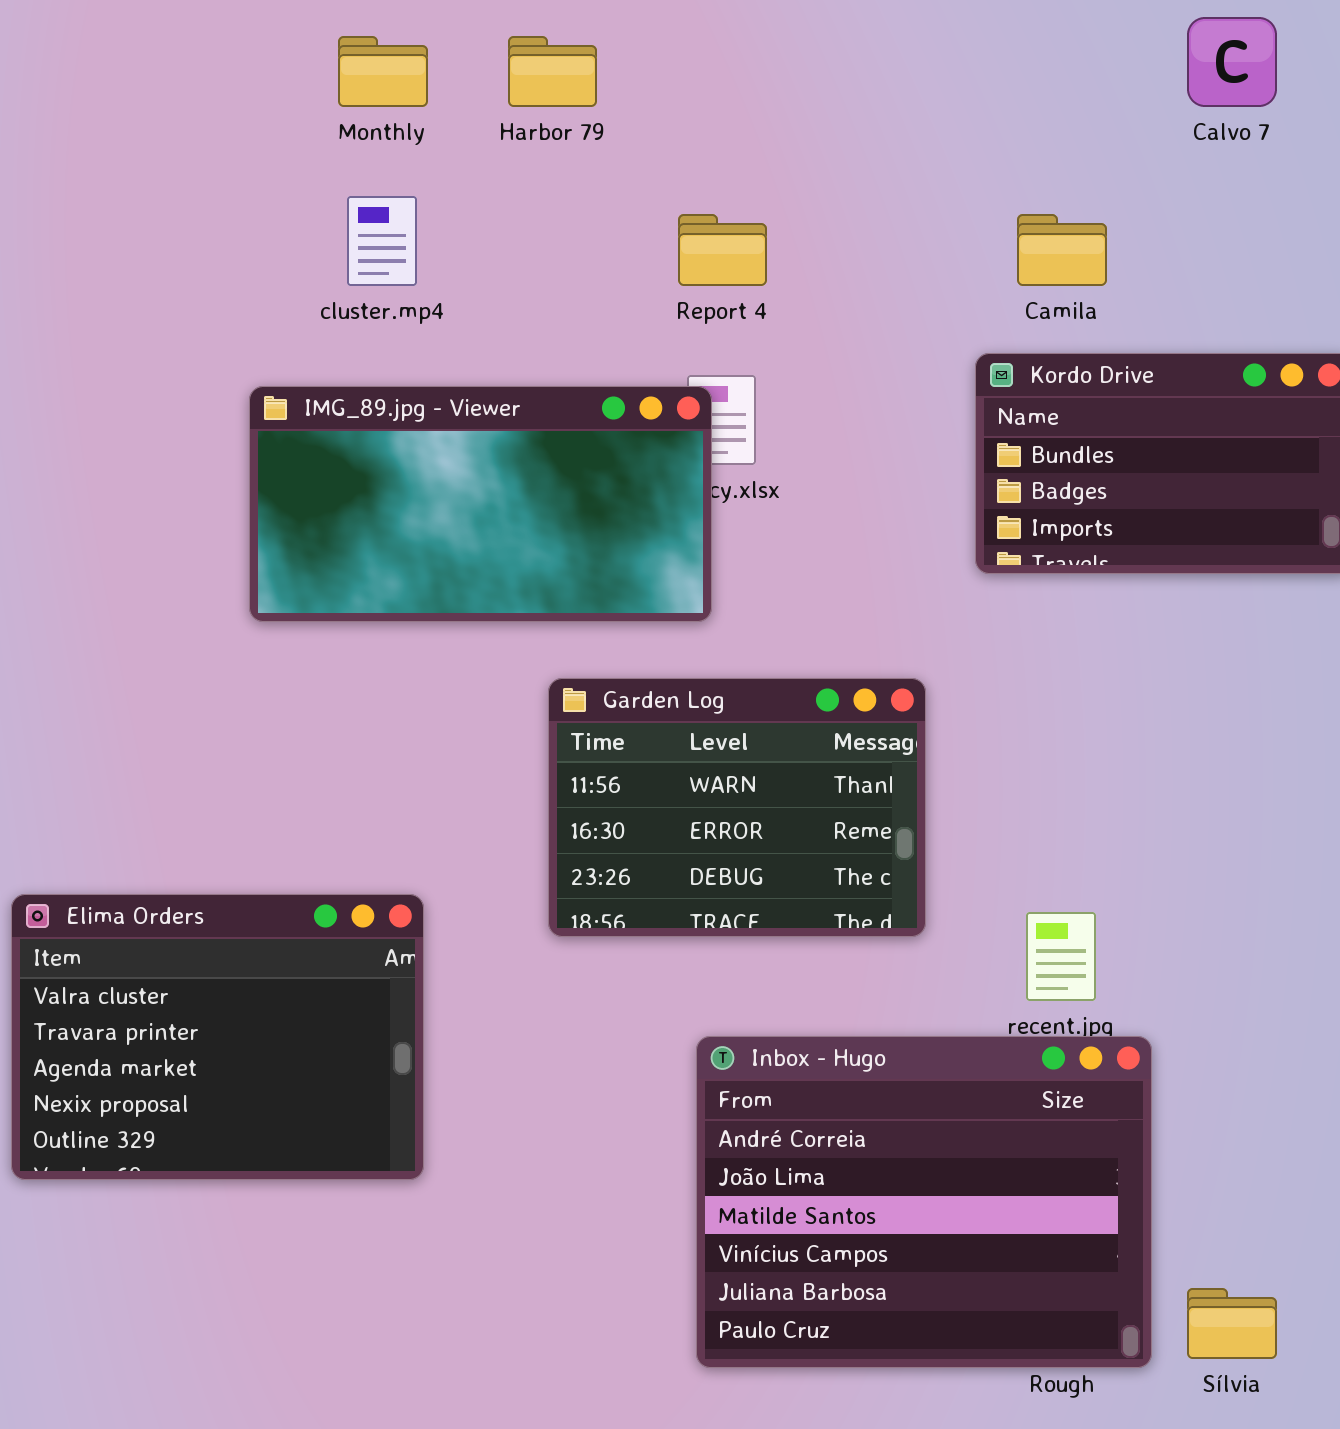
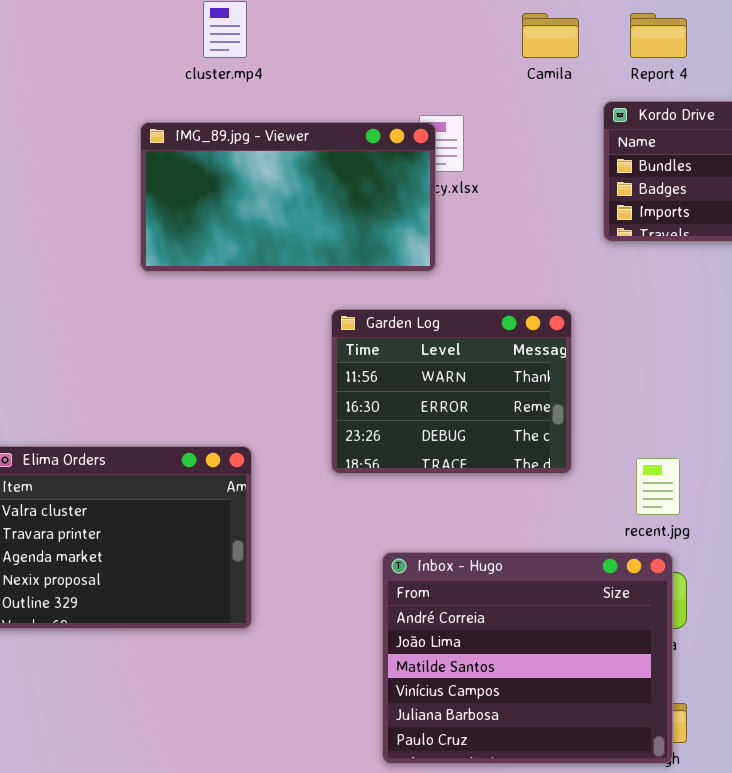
Report 4: [678,214,767,286] -> [630,13,687,58], moved
Camila: [1017,214,1107,286] -> [522,13,579,58], moved
Inbox - Hugo: [696,1036,1152,1368] -> [382,552,673,764], moved

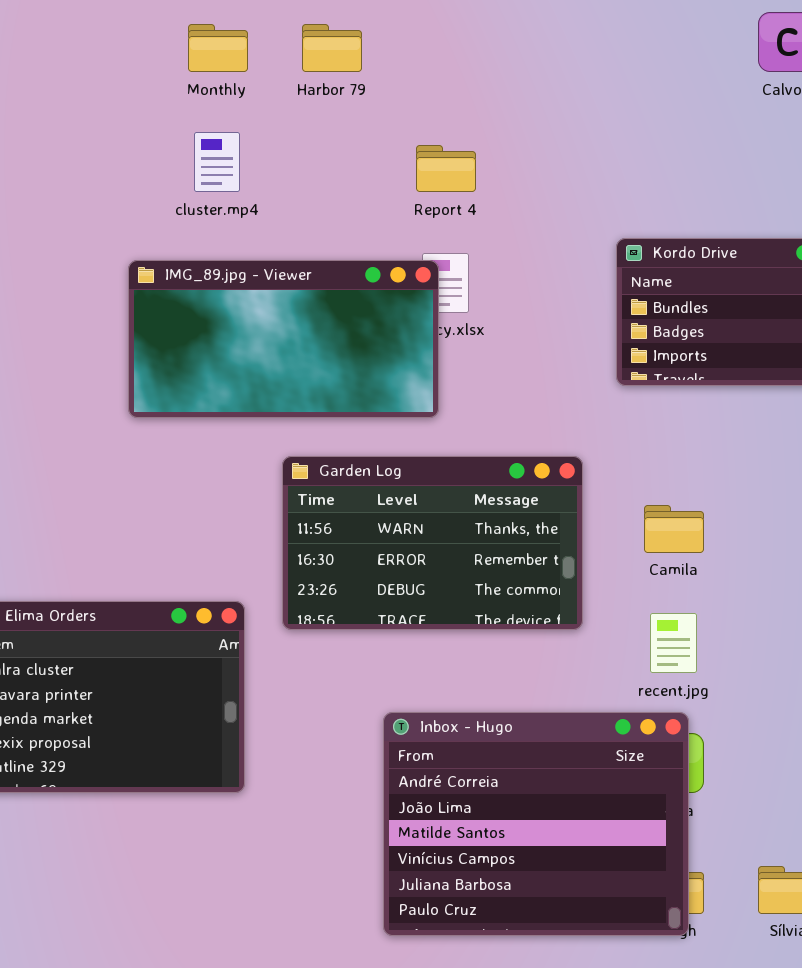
Camila: [522,13,579,58] -> [644,505,704,553], moved
Report 4: [630,13,687,58] -> [416,145,476,192], moved
Garden Log: [331,309,572,474] -> [282,456,583,630], resized

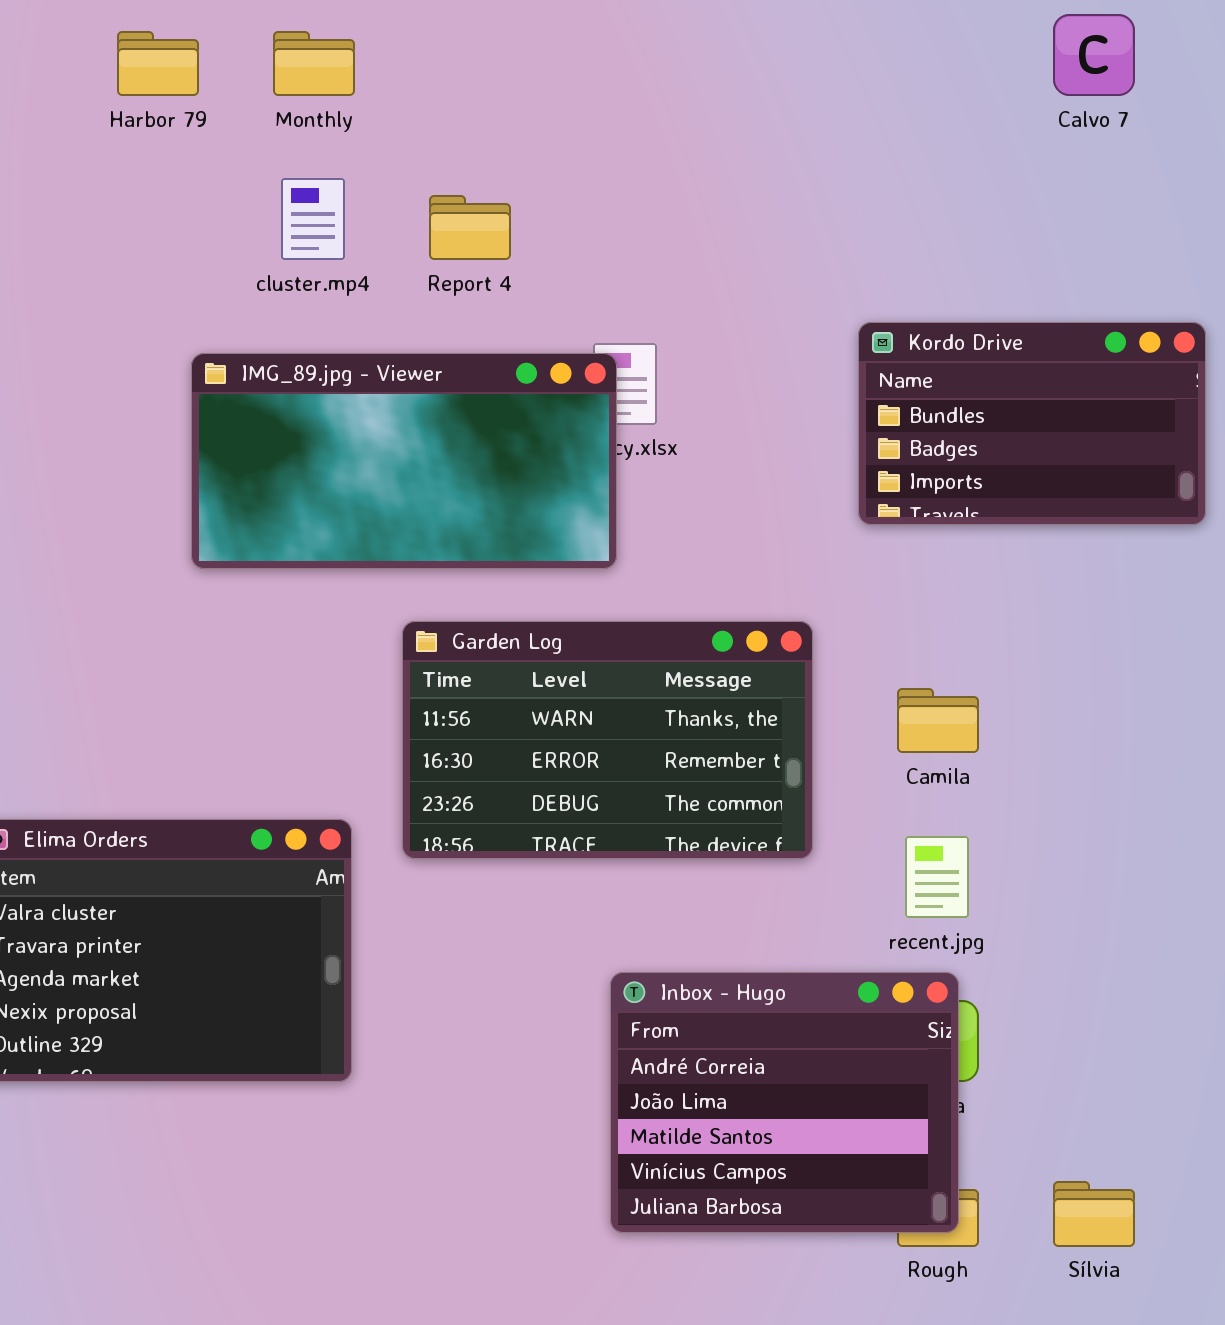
Harbor 79: [302,24,362,72] -> [117,31,199,96], moved
Report 4: [416,145,476,192] -> [429,195,511,260], moved
Inbox - Hugo: [383,712,689,936] -> [610,972,959,1233], resized

